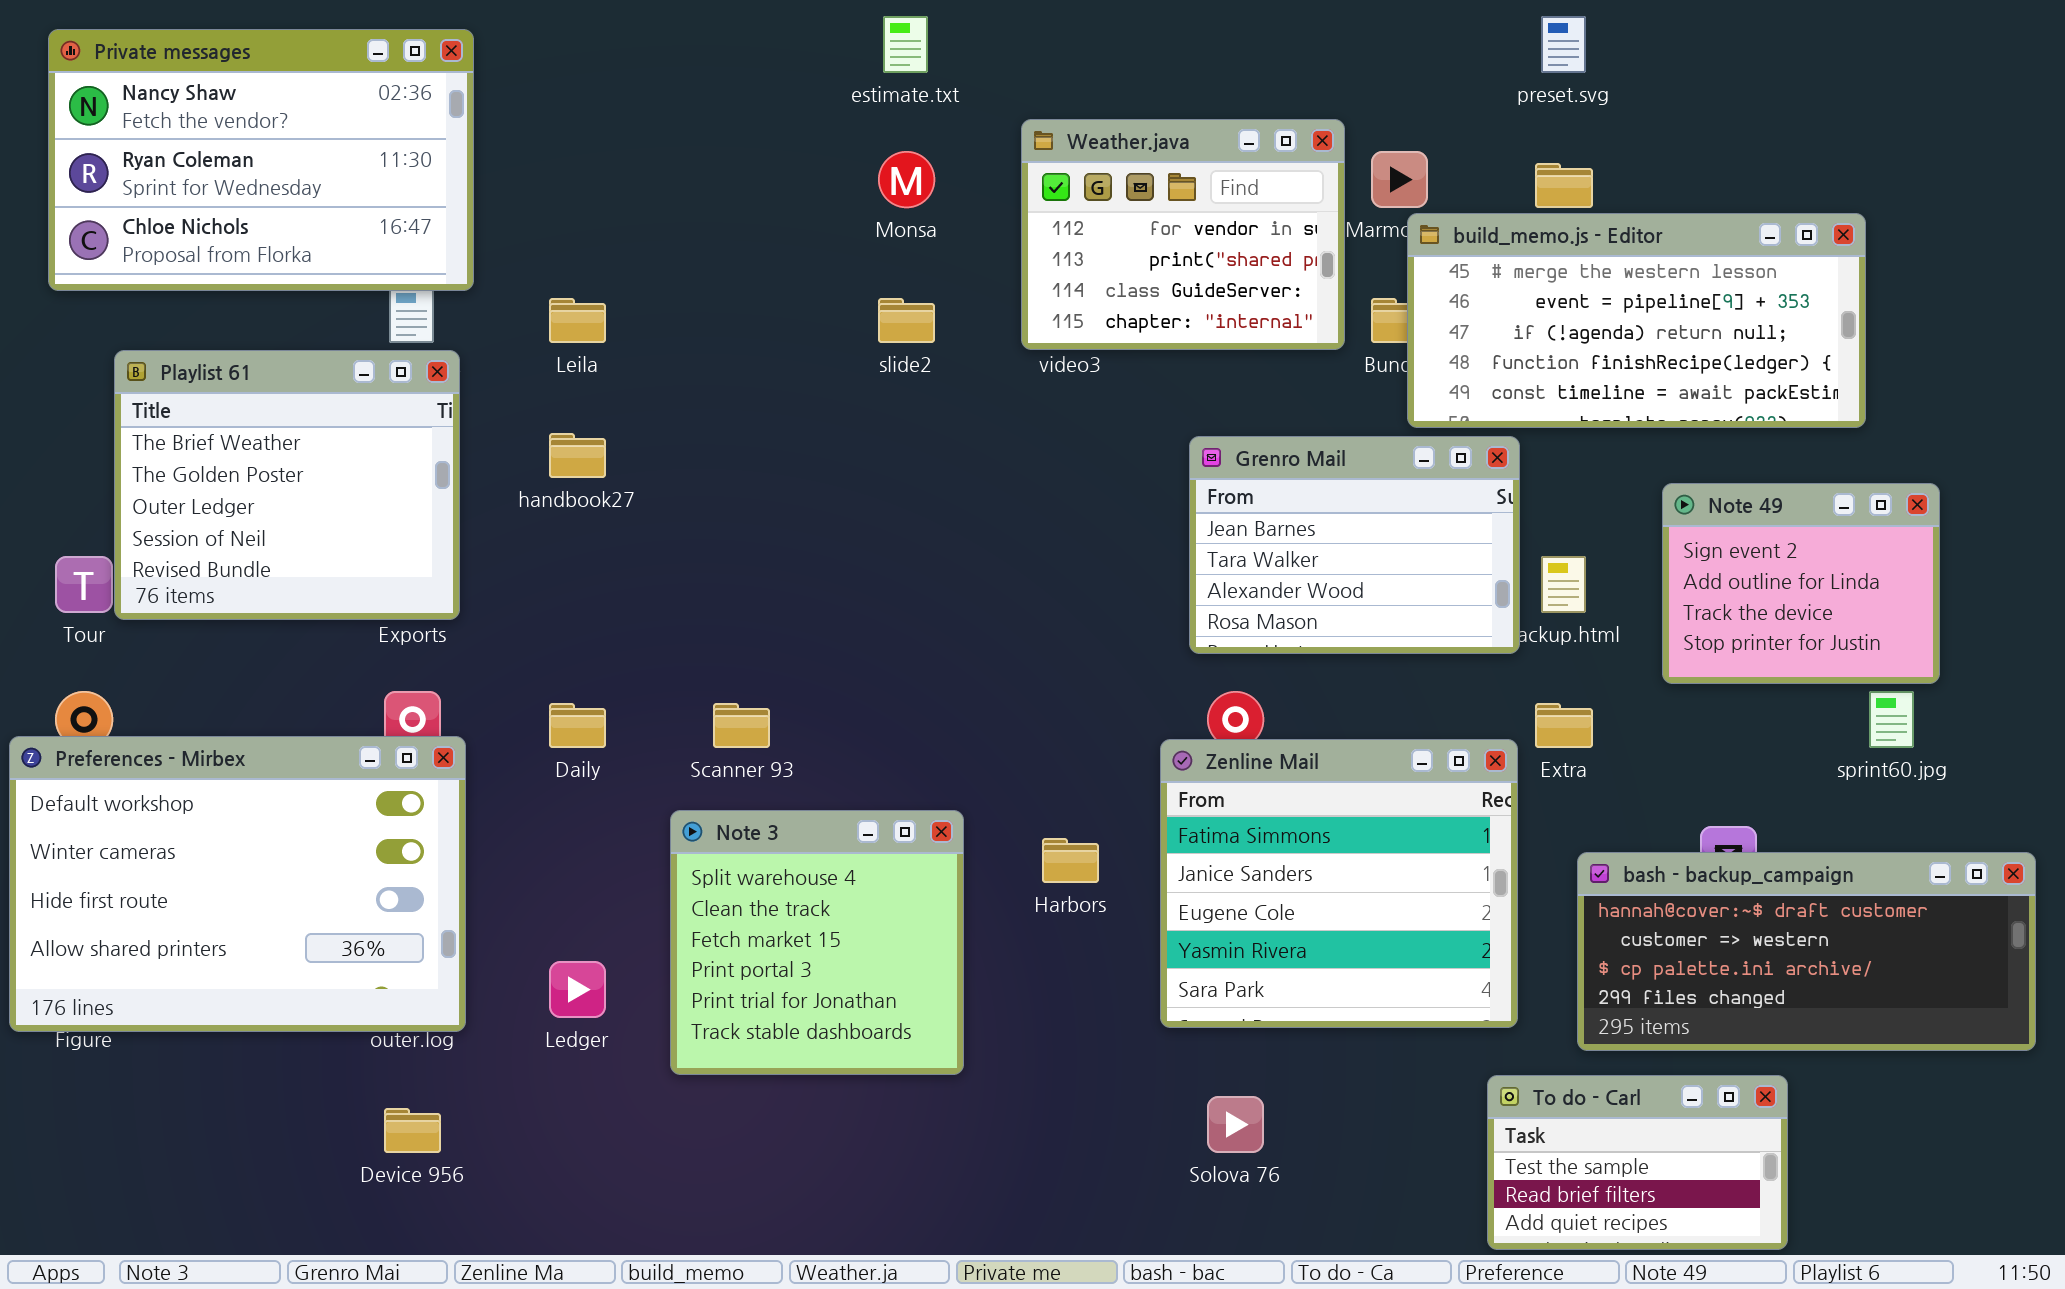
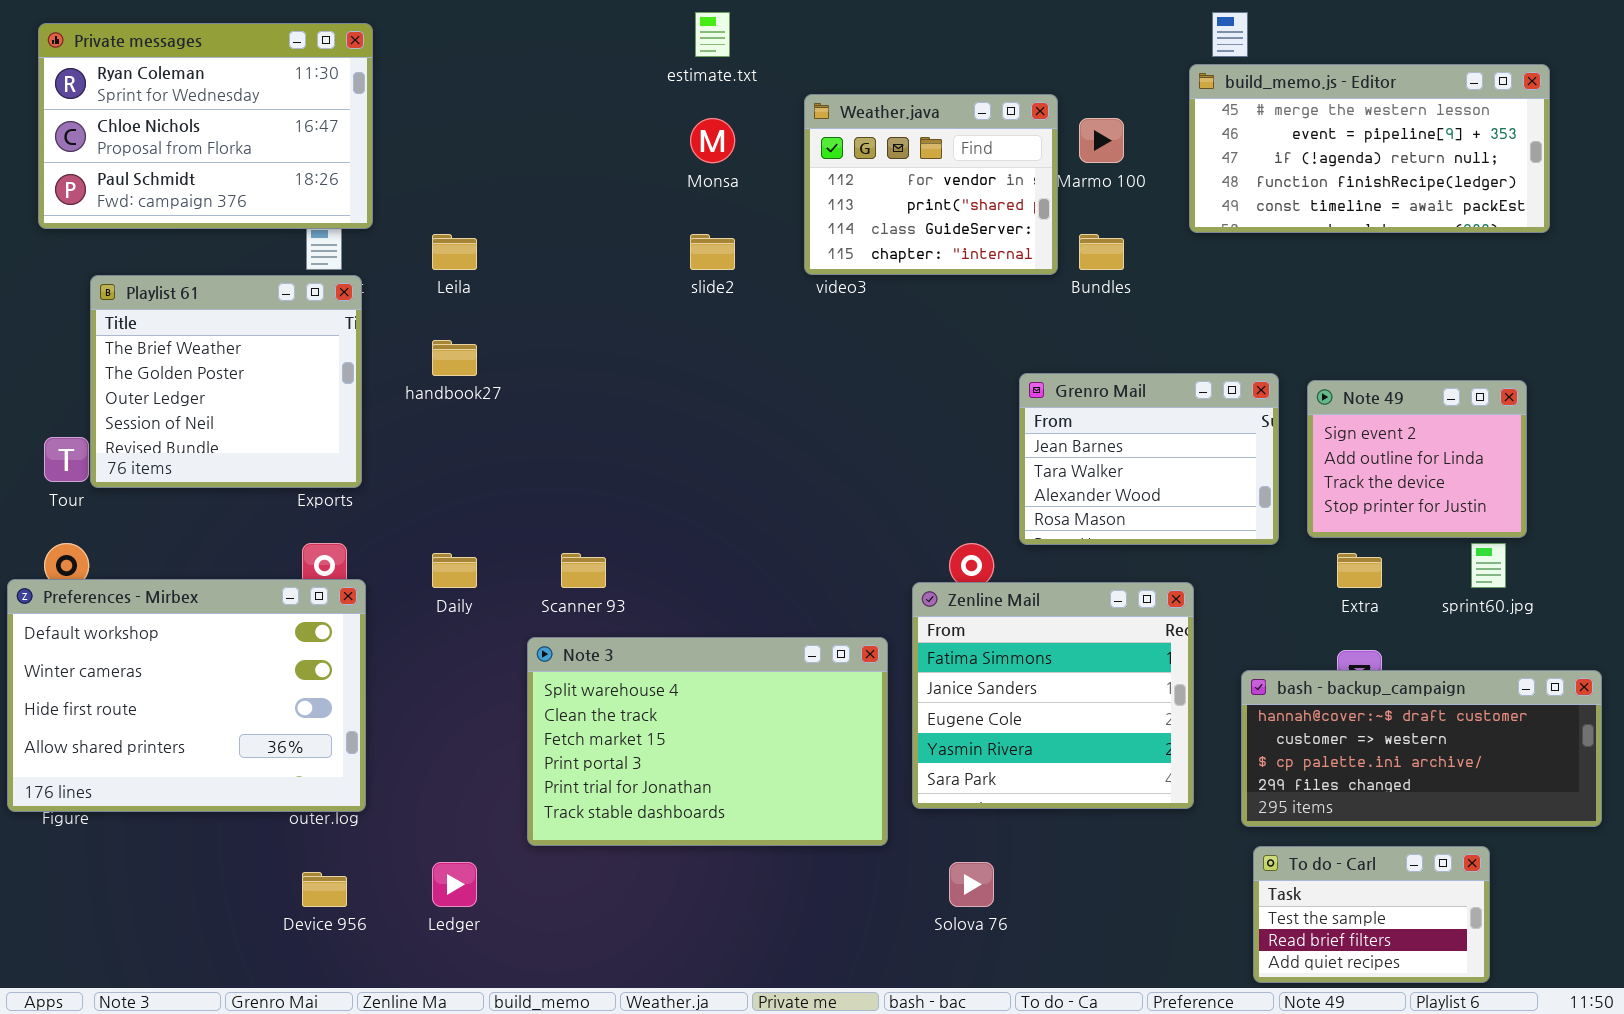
Private messages: [48,29,474,291] -> [38,23,373,229], scrolled down 1 row
build_memo.js - Editor: [1407,213,1866,428] -> [1189,64,1550,233], moved
Grenro Mail: [1189,436,1520,654] -> [1019,373,1279,545], moved
Extra: [1535,703,1593,748] -> [1337,553,1382,588], moved
Note 3: [670,810,964,1075] -> [527,637,888,846], resized
Ledger: [549,961,606,1018] -> [432,862,477,907], moved
To do - Carl: [1487,1075,1788,1250] -> [1253,846,1490,983], moved

